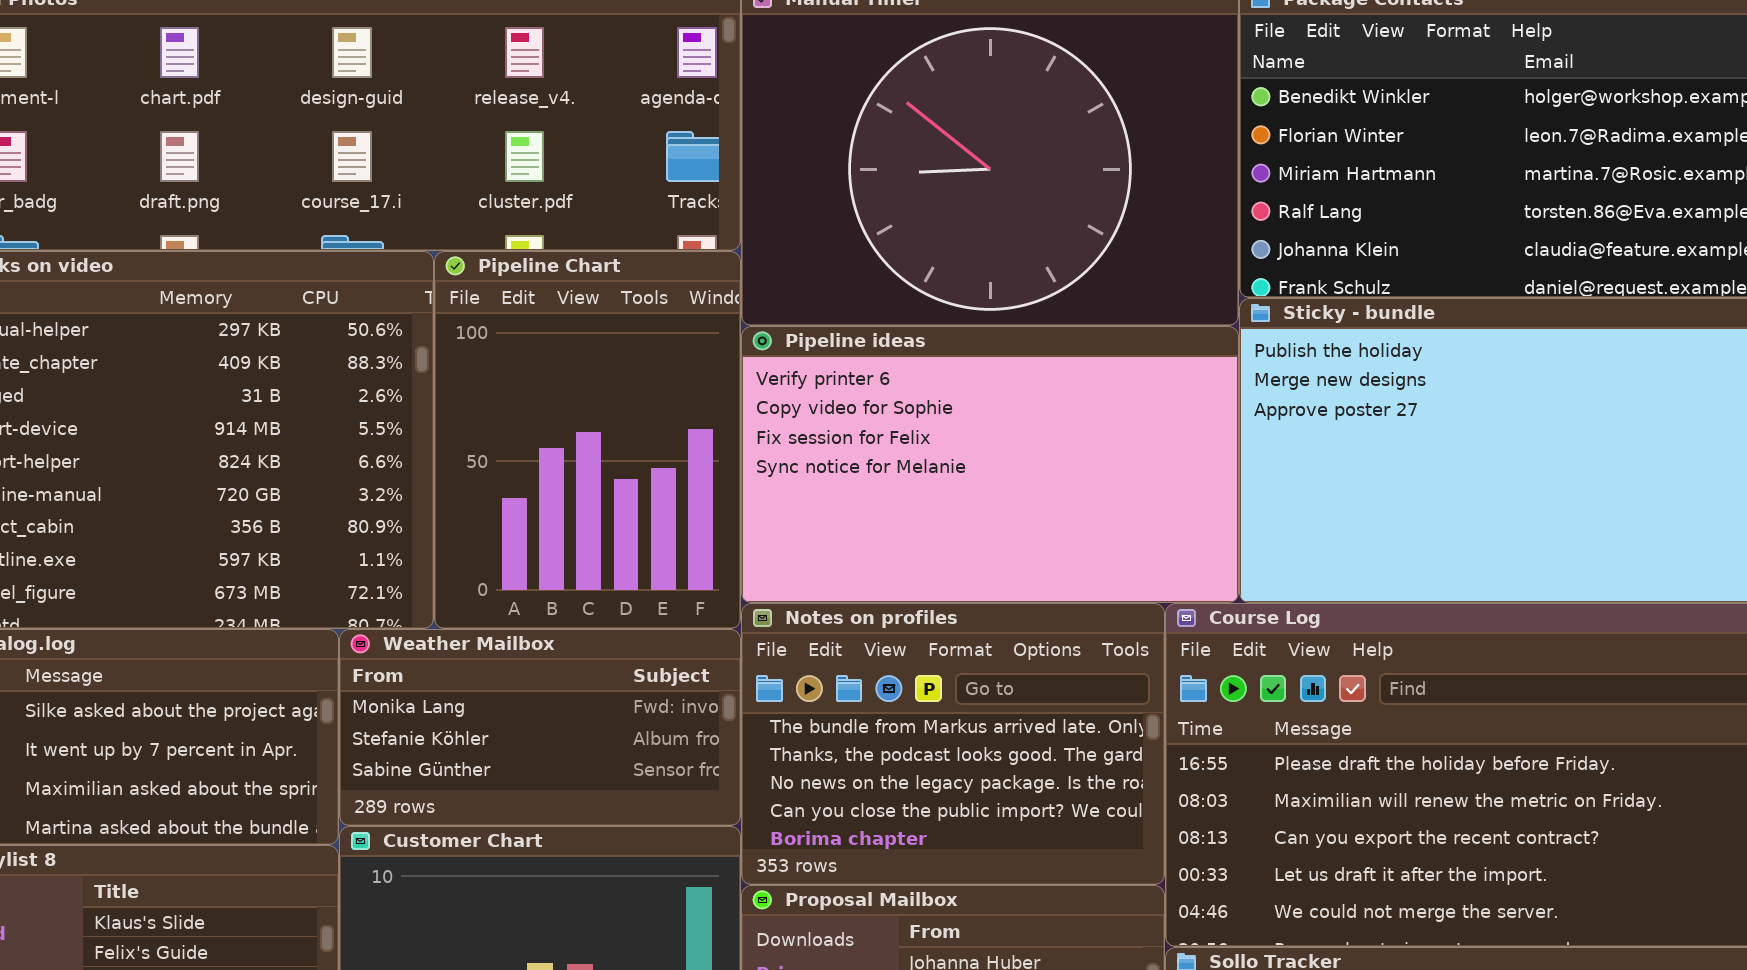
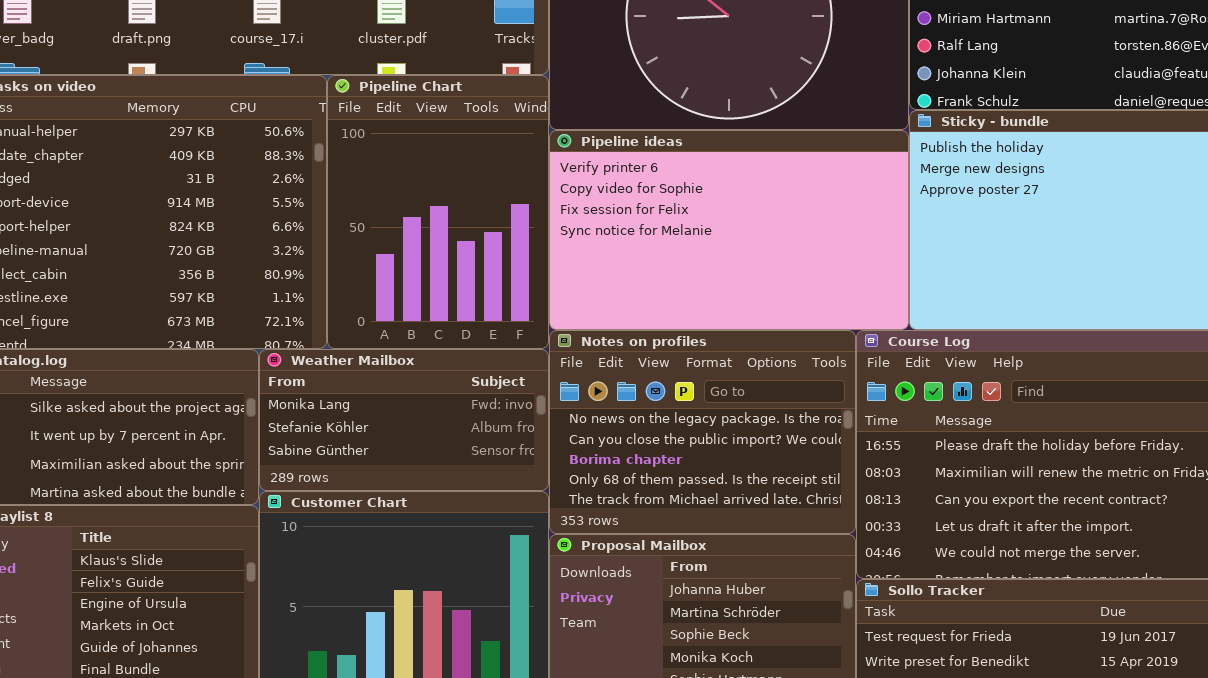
Notes on profiles: [741,603,1165,885] -> [549,330,856,534], scrolled down 2 rows

